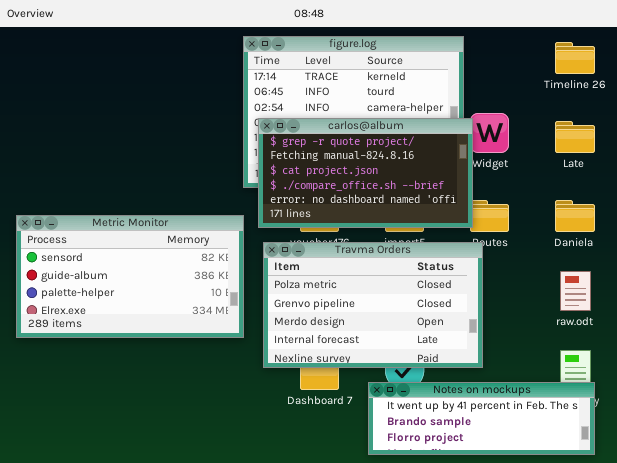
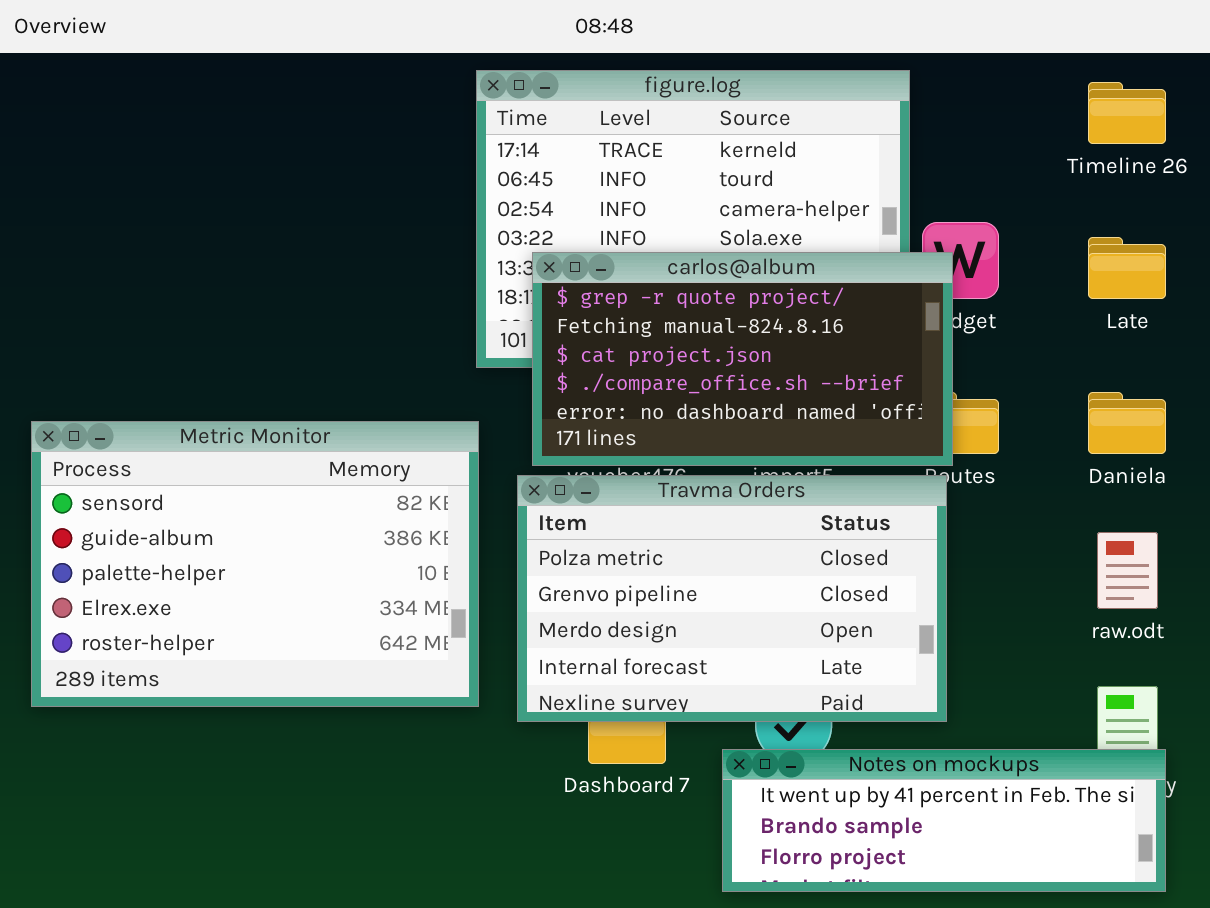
carlos@album: [258,118,473,228] -> [532,252,953,466], moved
Metric Monitor: [16,215,244,338] -> [31,421,479,707], resized

